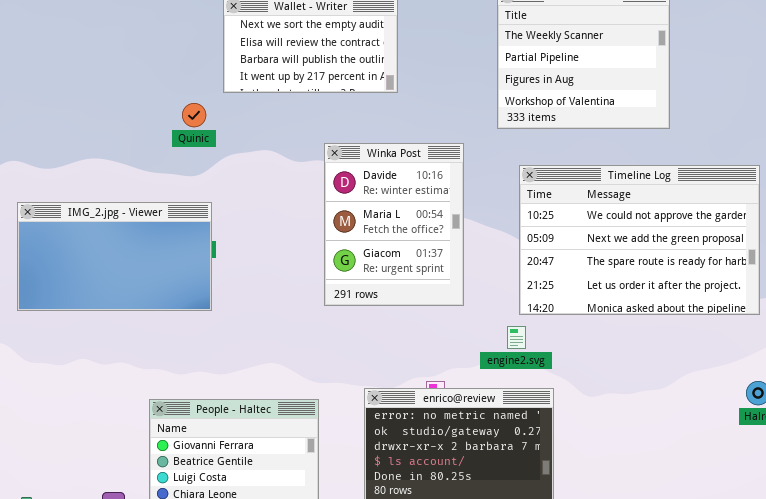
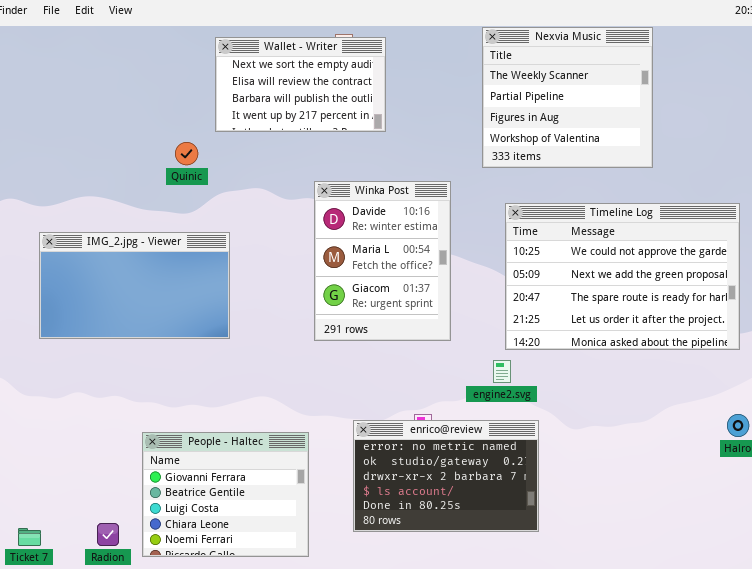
IMG_2.jpg - Viewer: [17,202,212,311] -> [39,232,230,339], moved

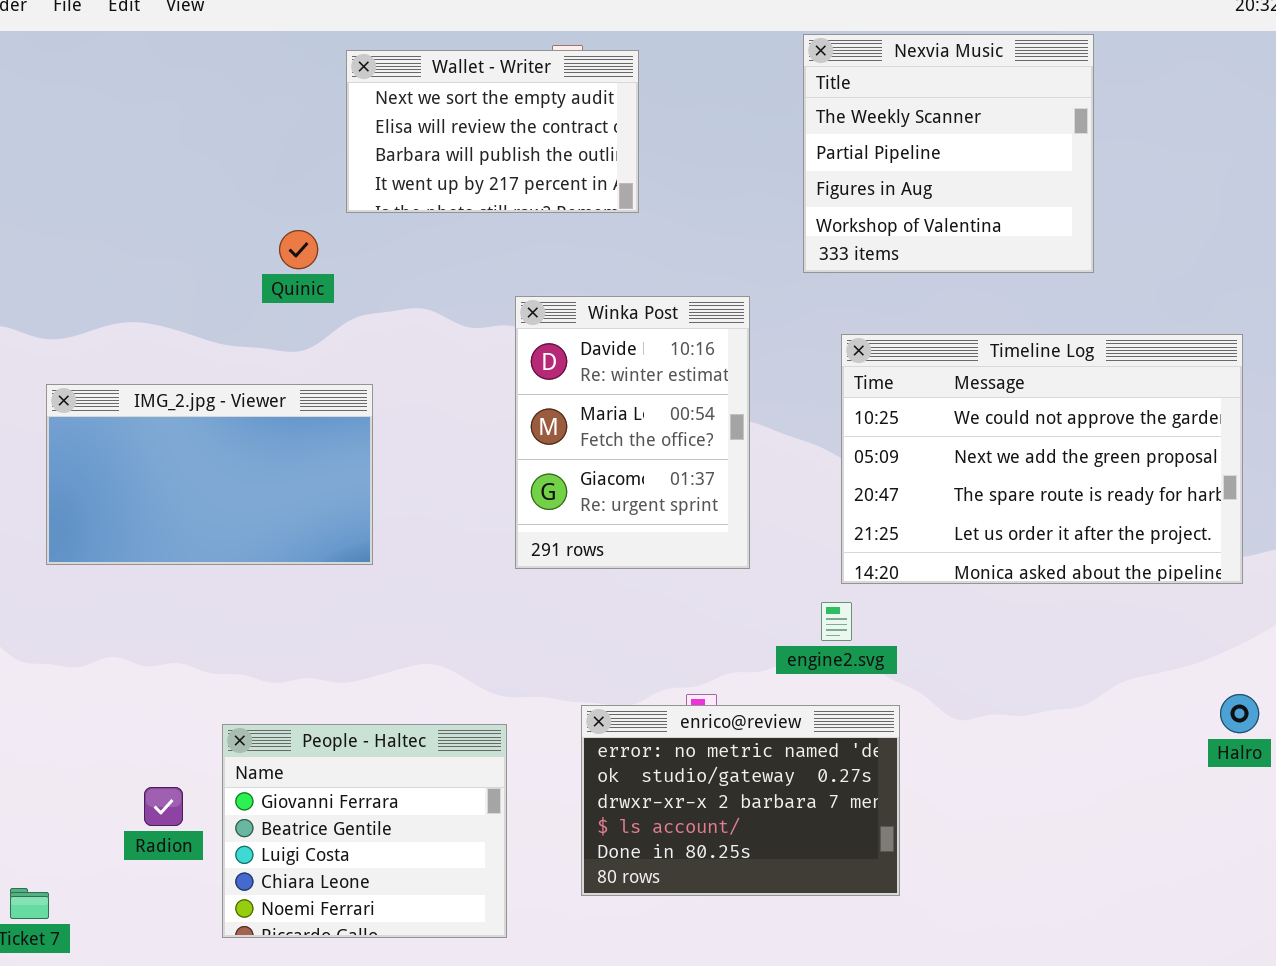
Radion: [97,523,119,546] -> [144,787,183,826], moved

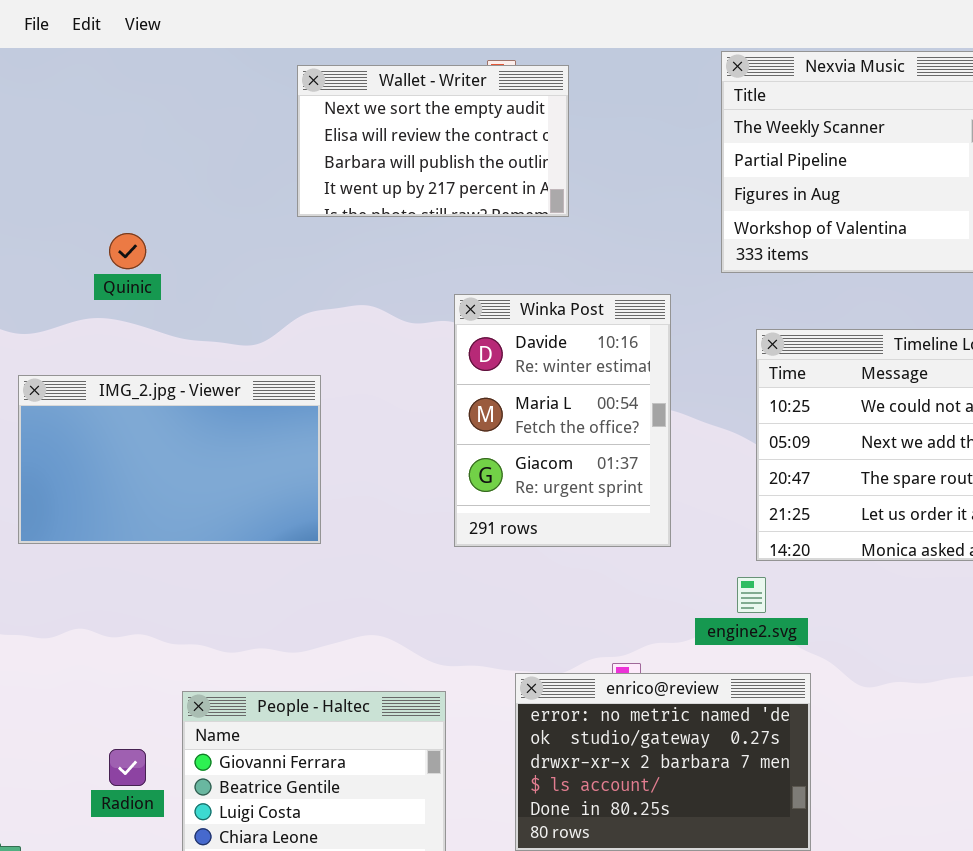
Quinic: [279,230,318,269] -> [109,233,146,269], moved

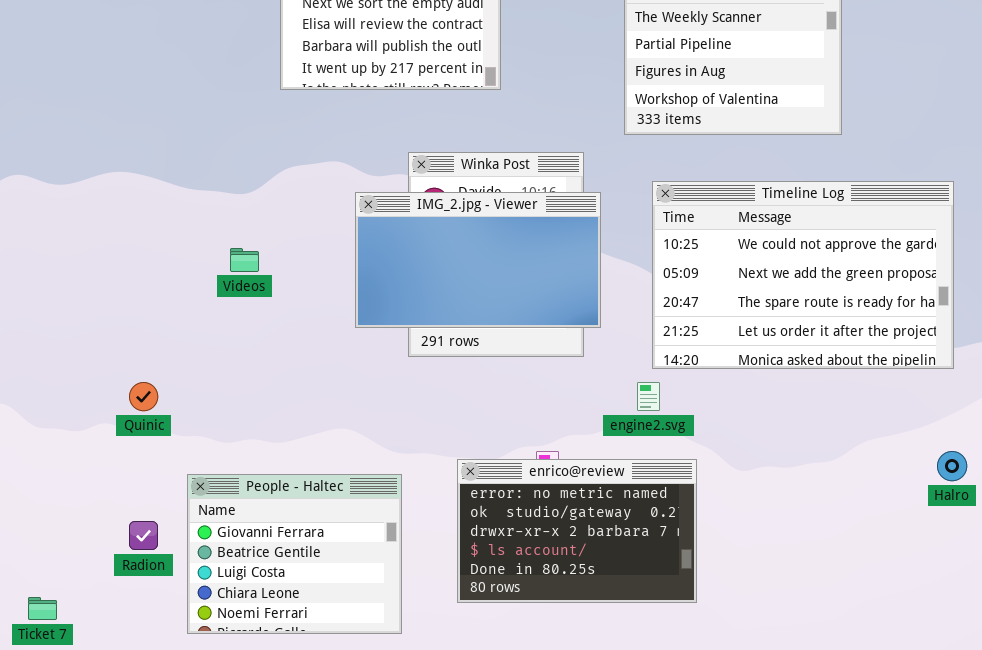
Quinic: [109,233,146,269] -> [129,382,158,411], moved
IMG_2.jpg - Viewer: [18,375,321,544] -> [355,192,601,328], moved

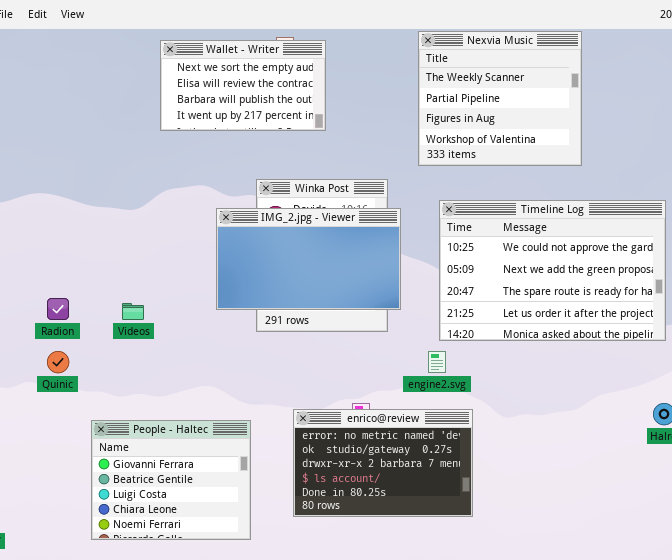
Videos: [230,248,259,272] -> [122,303,144,320], moved
Radion: [129,521,158,550] -> [47,298,69,320], moved

